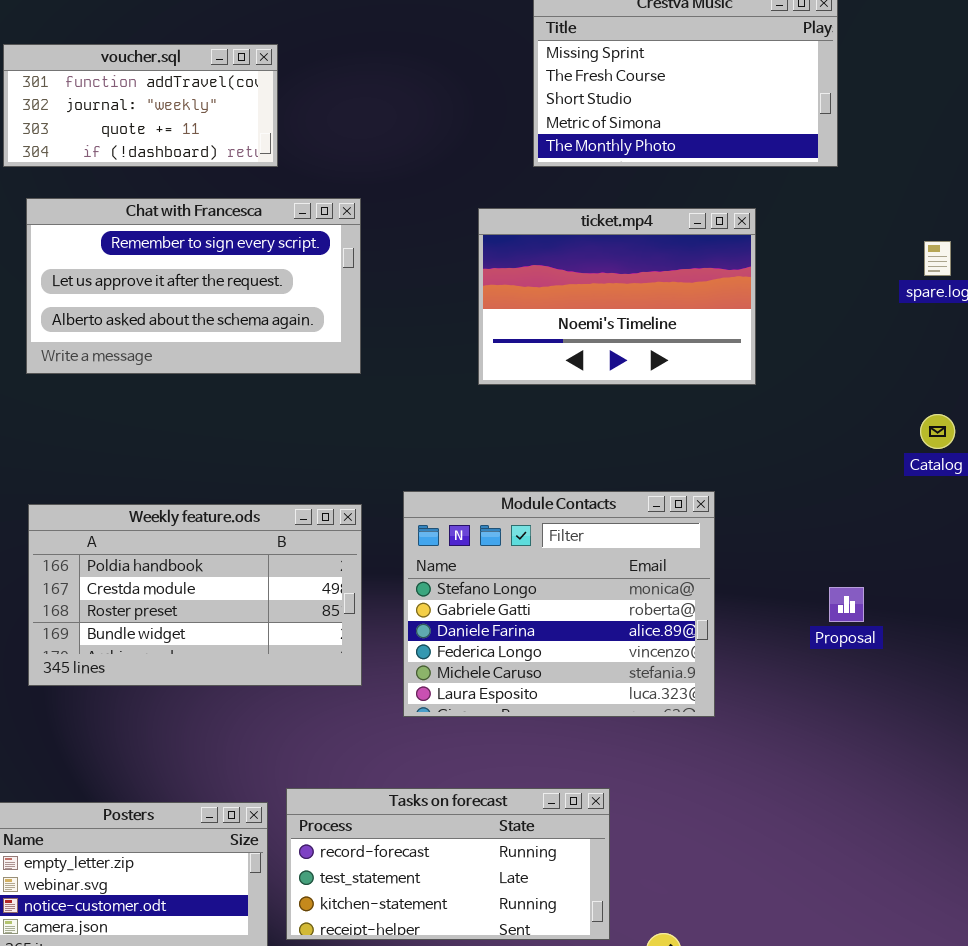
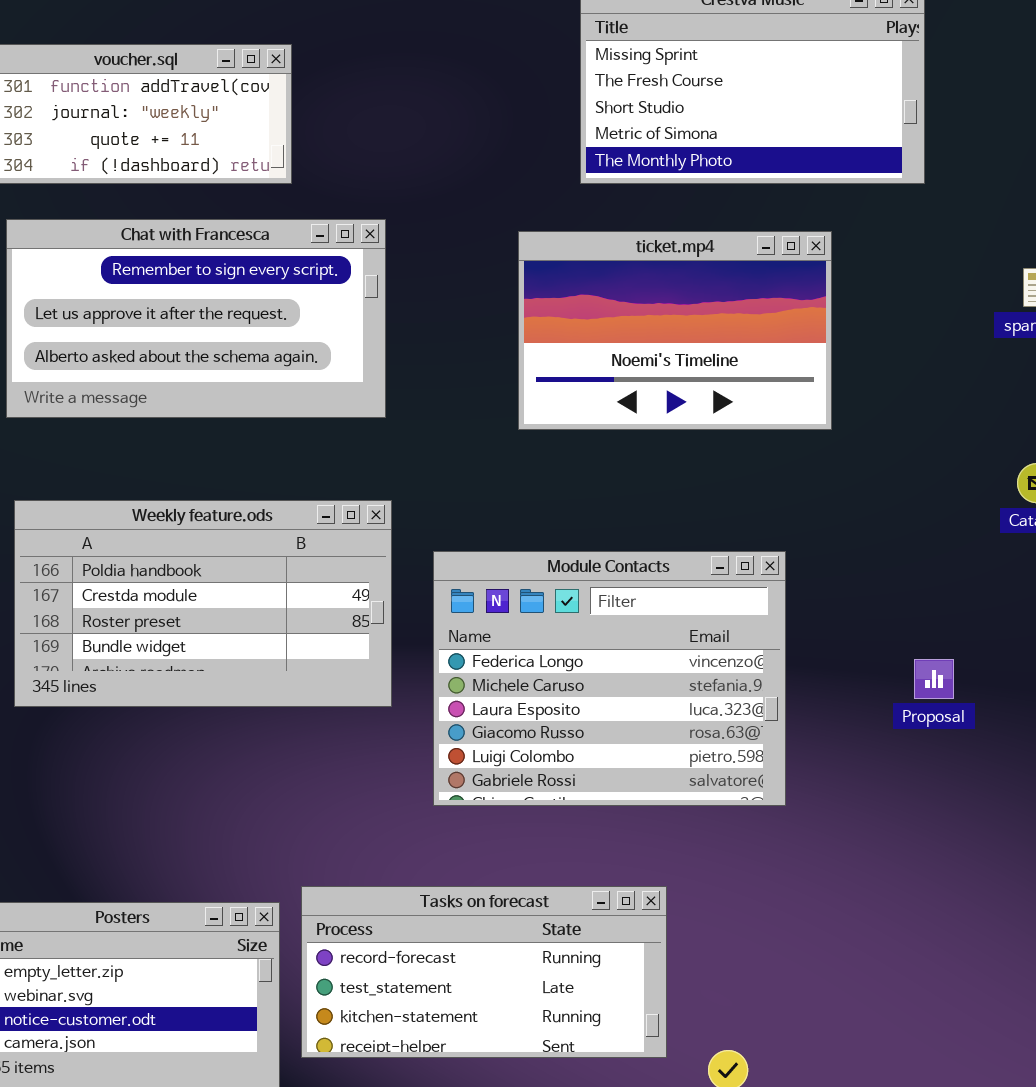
Module Contacts: [403,491,715,717] -> [433,551,786,806], scrolled down 3 rows
Weekly feature.ods: [28,504,362,686] -> [14,500,392,707], moved

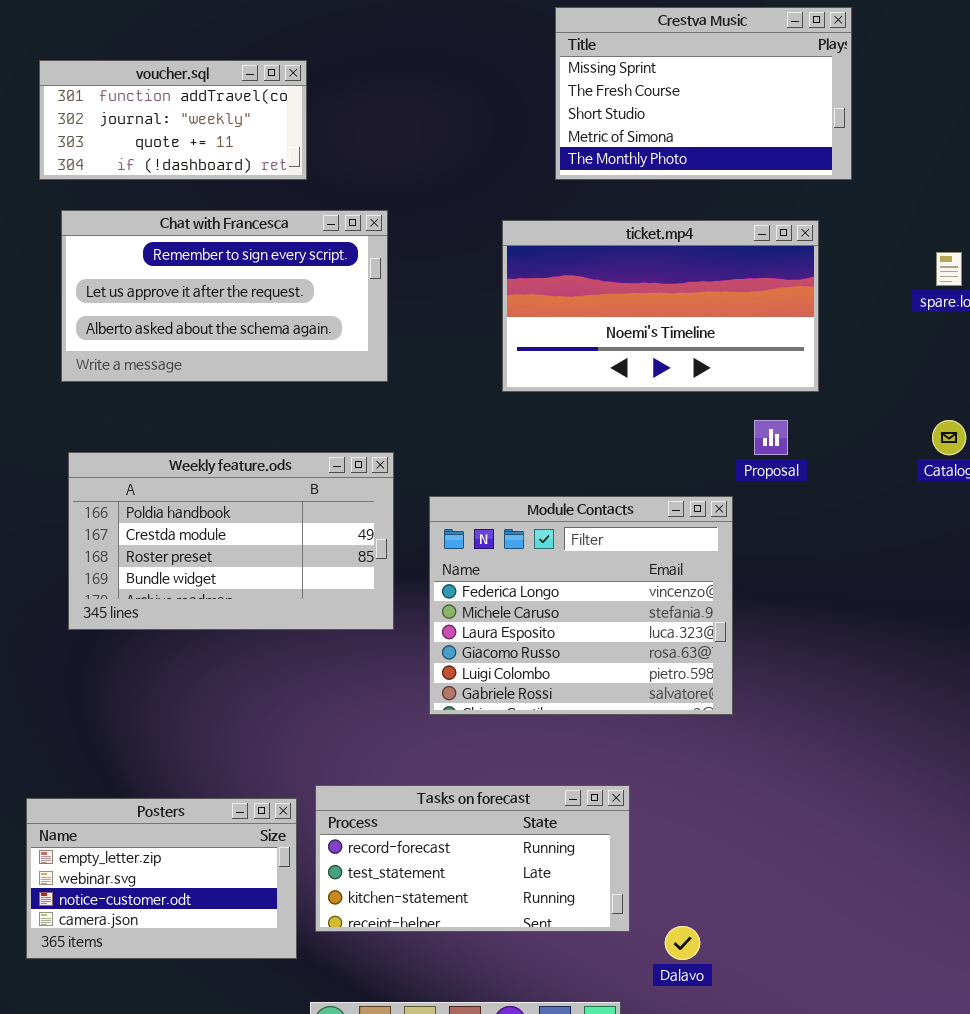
ticket.mp4: [518,231,832,430] -> [502,220,819,392], resized
Proposal: [914,659,954,699] -> [754,420,788,455], moved

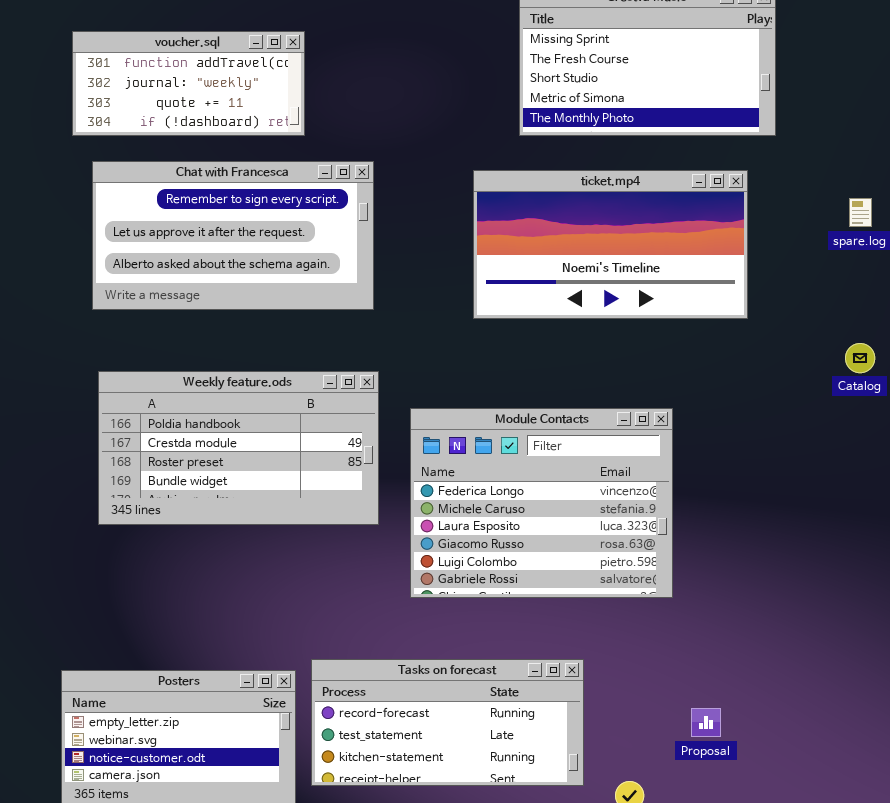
Proposal: [754,420,788,455] -> [691,708,721,737], moved

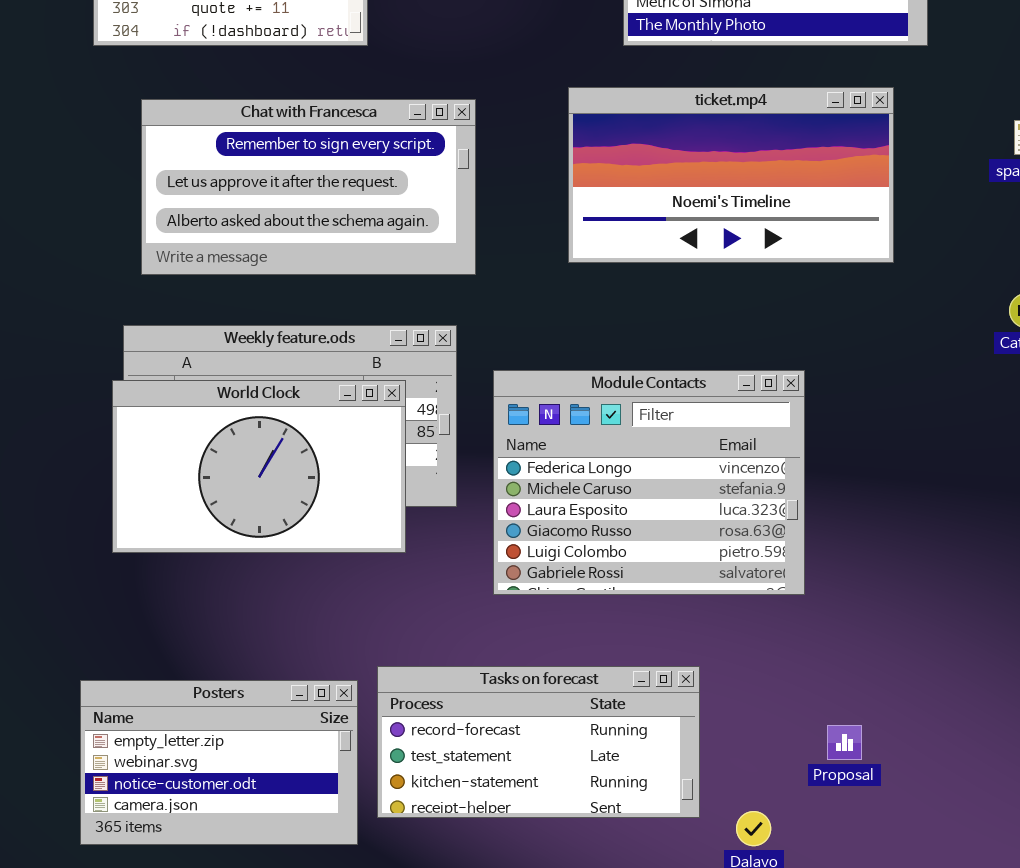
Chat with Francesca: [92,161,374,310] -> [141,99,476,275], moved
World Clock: none -> [112,380,406,553], opened

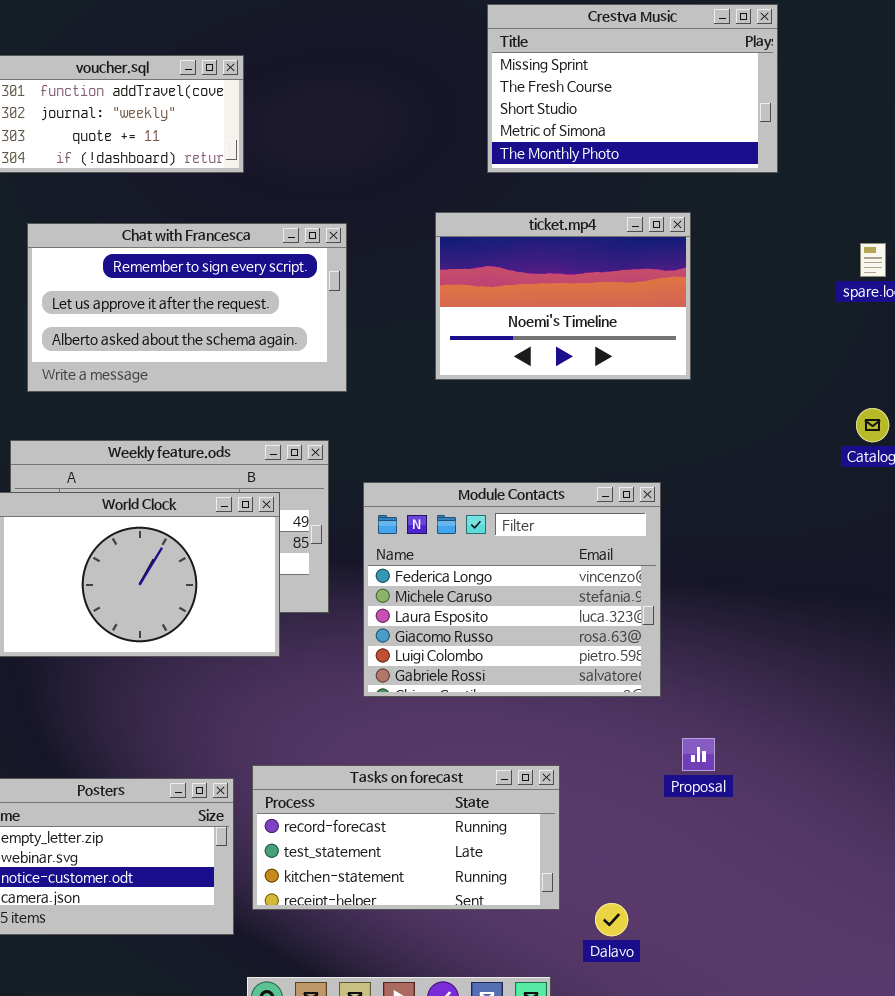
ticket.mp4: [568,87,894,263] -> [435,212,691,380], resized
Proposal: [827,725,862,760] -> [682,738,715,771], moved

